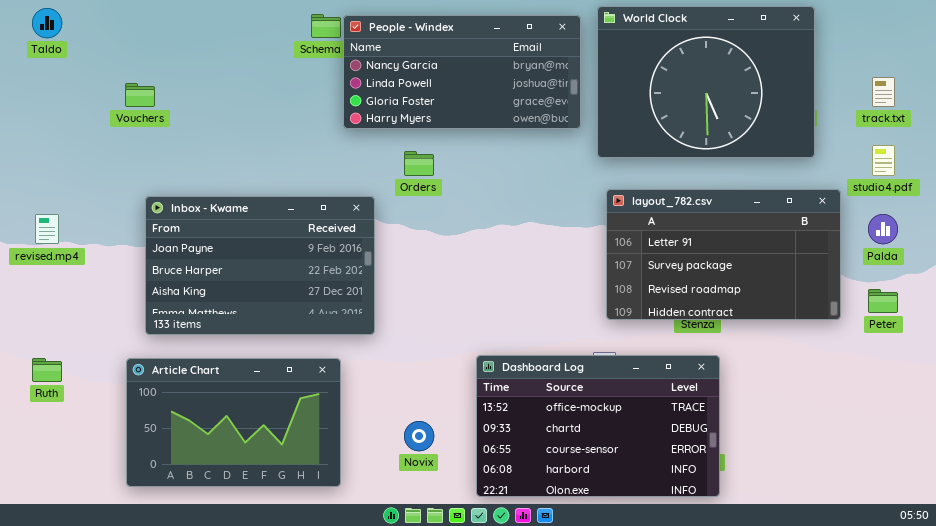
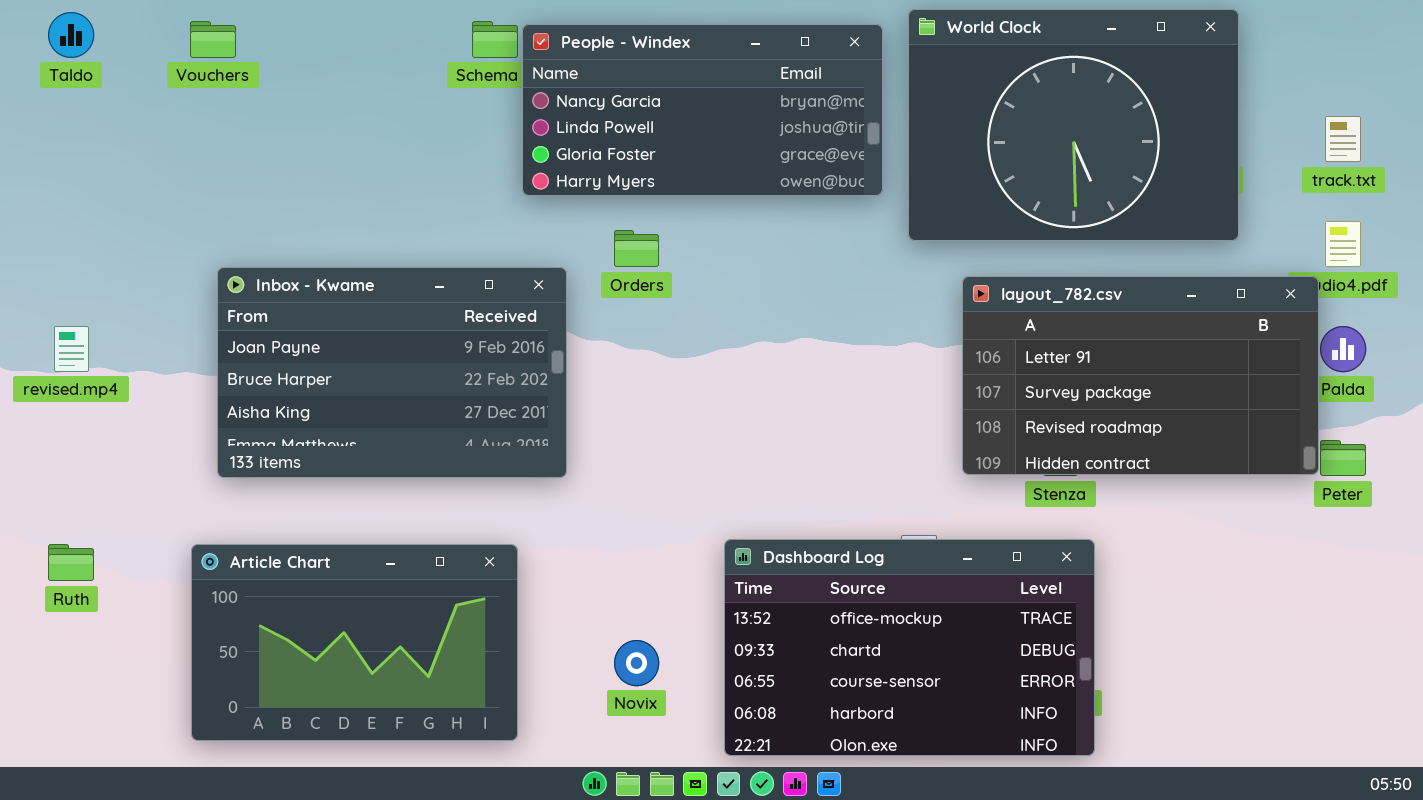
Vouchers: [125,83,155,107] -> [190,21,236,58], moved
layout_782.csv: [606,189,841,320] -> [962,276,1319,475], moved
Inbox - Kwame: [145,196,375,335] -> [217,267,567,478], moved

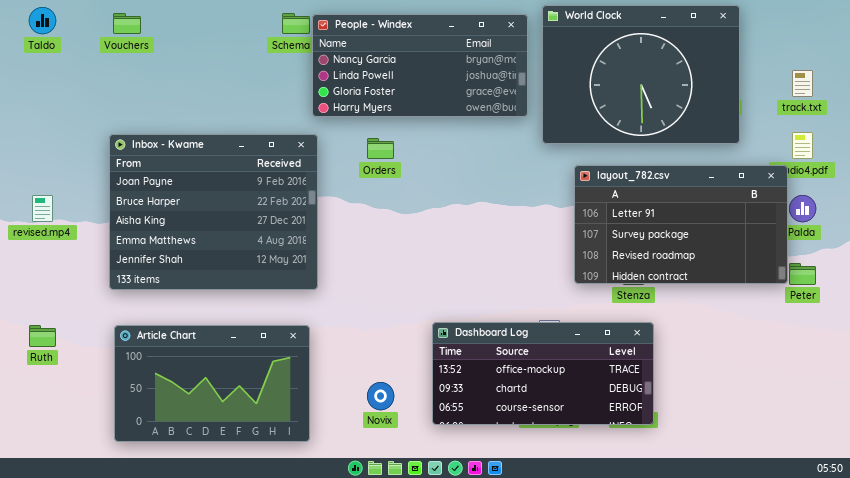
Inbox - Kwame: [217,267,567,478] -> [109,134,318,290], moved, resized
Dashboard Log: [724,539,1095,756] -> [432,322,654,425], resized

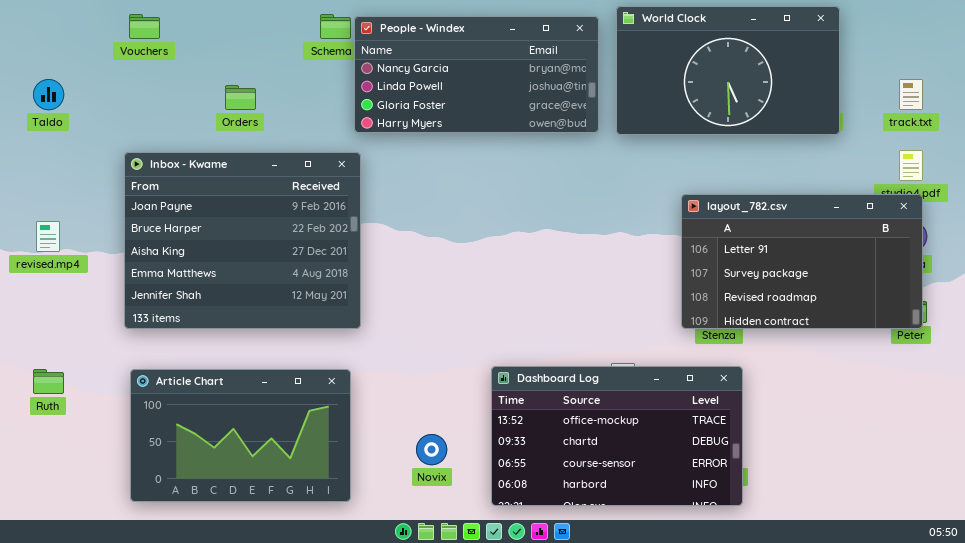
World Clock: [542,5,740,144] -> [616,6,840,135], resized
Taldo: [29,7,56,34] -> [33,79,64,110], moved
Orders: [367,138,394,159] -> [225,85,256,110], moved
layout_782.csv: [574,165,788,284] -> [681,194,923,329], moved
Dashboard Log: [432,322,654,425] -> [491,366,743,506], resized

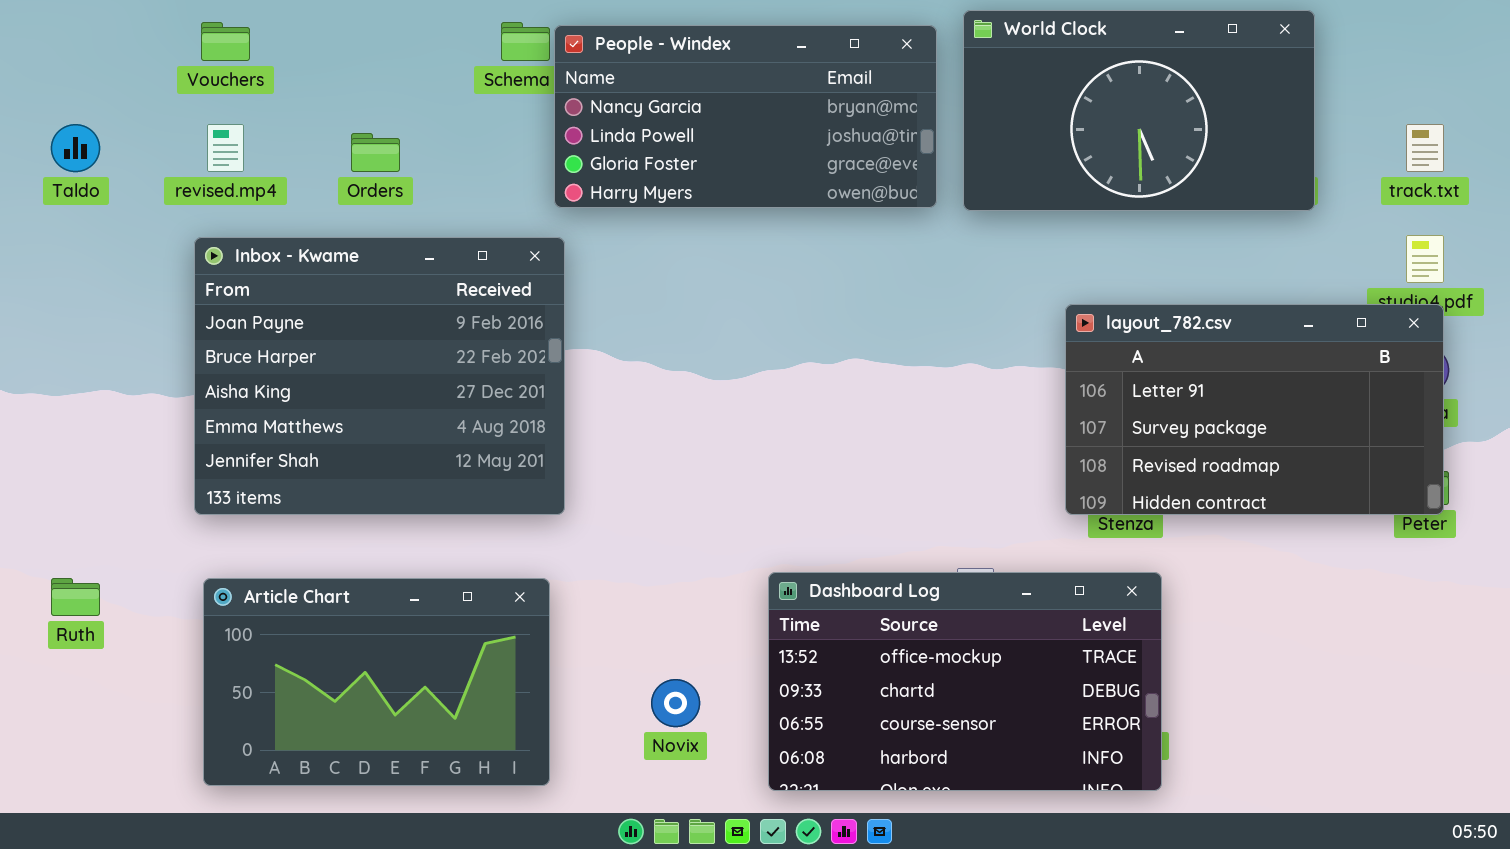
revised.mp4: [36,221,60,252] -> [207,124,244,172], moved

